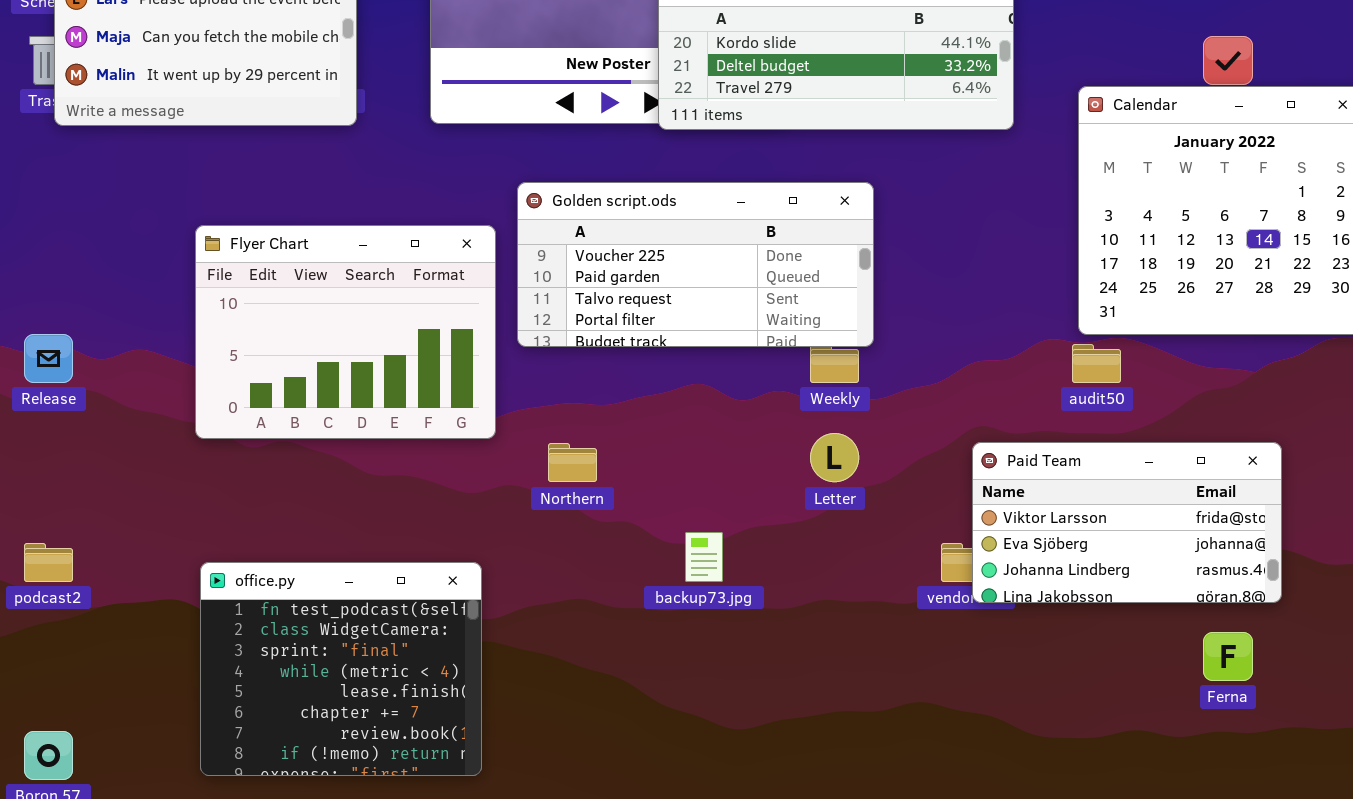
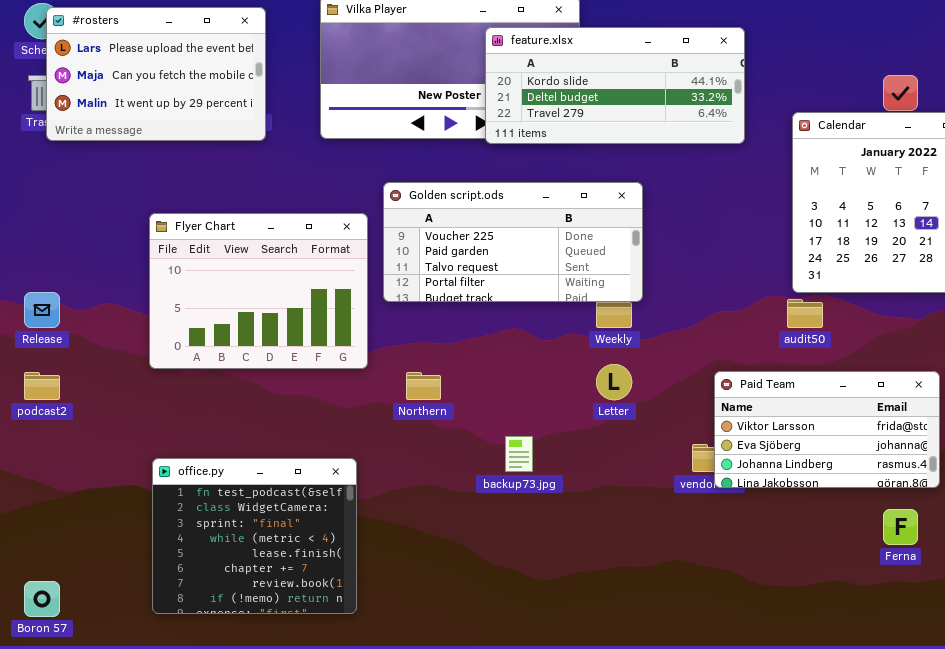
podcast2: [24,543,73,582] -> [24,372,60,400], moved

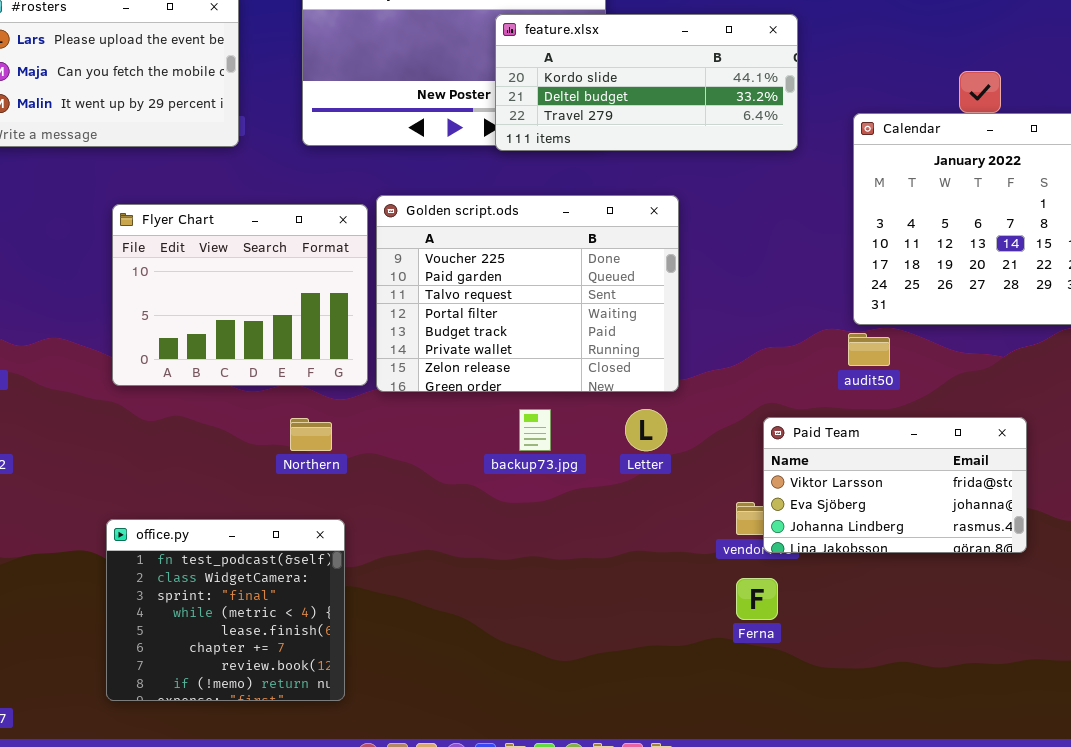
Golden script.ods: [383,182,643,302] -> [376,195,679,392], resized
Flyer Chart: [149,213,368,369] -> [112,204,368,386], moved
Northern: [406,372,441,400] -> [290,418,332,451], moved
backup73.jpg: [505,436,533,472] -> [519,409,551,451], moved
Ferna: [883,509,918,545] -> [736,578,778,620], moved

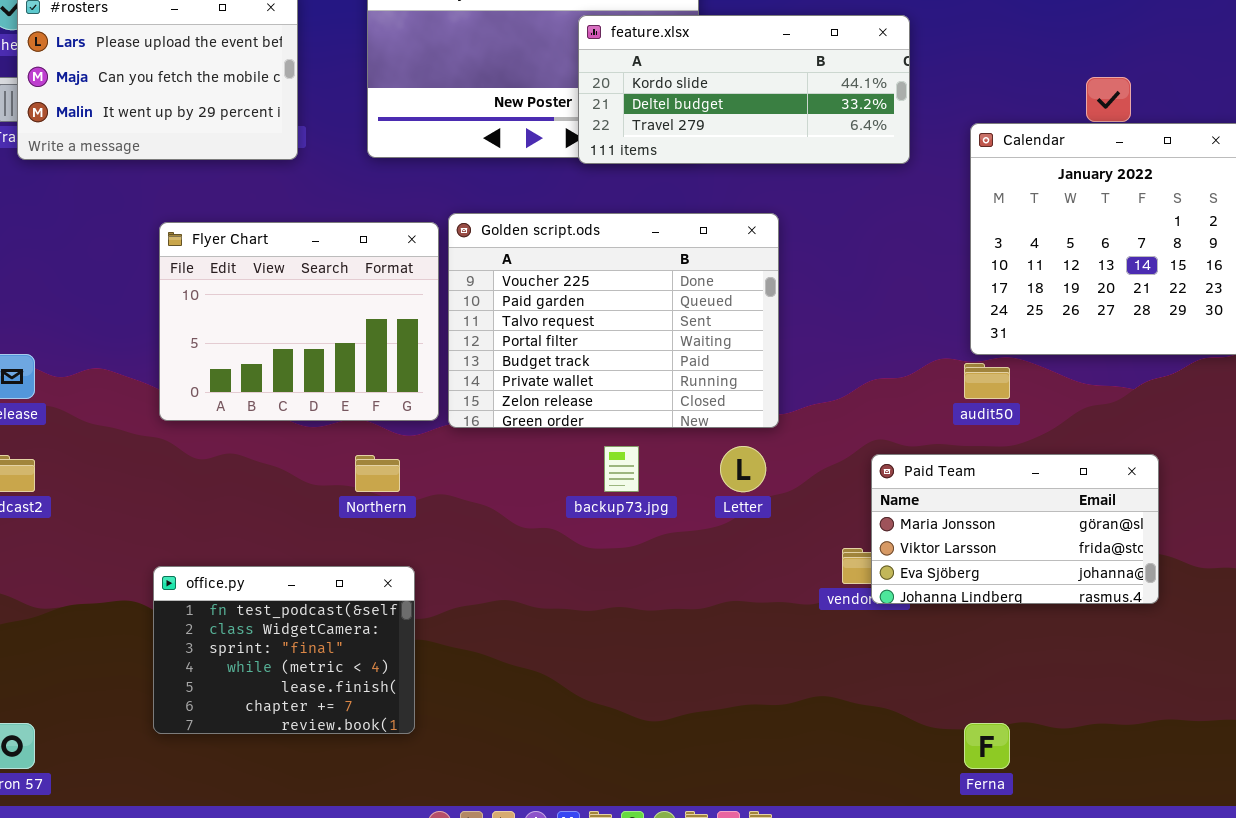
Paid Team: [763,417,1027,553] -> [871,454,1159,604], scrolled up 1 row
office.py: [106,519,345,701] -> [153,566,415,734], resized
Ferna: [736,578,778,620] -> [964,723,1010,769], moved

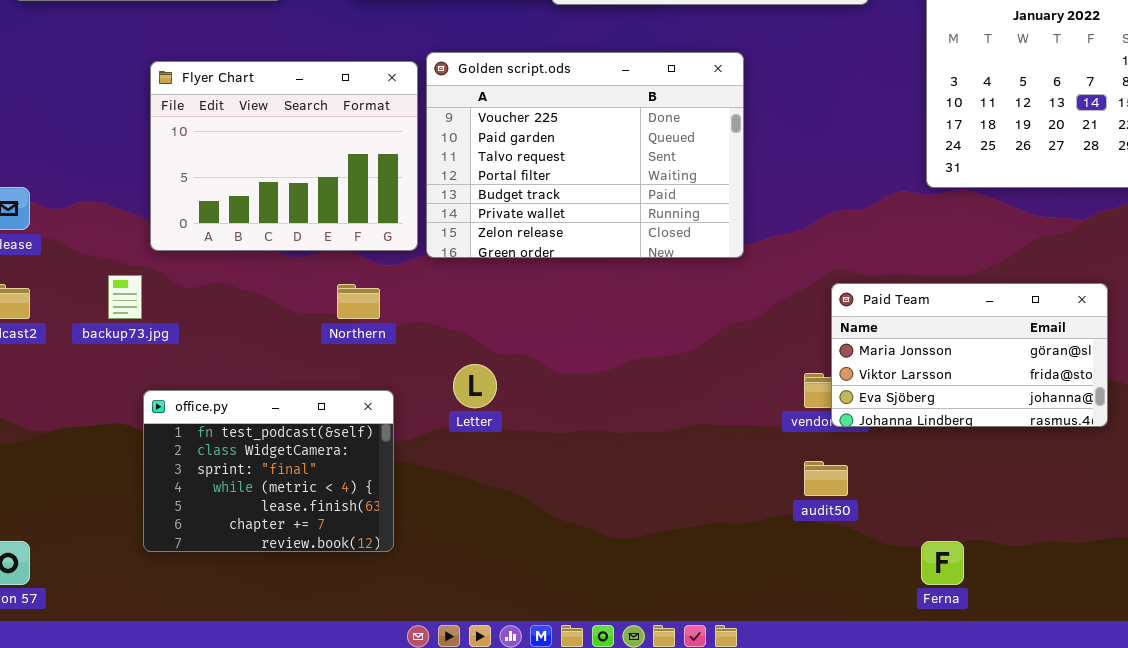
audit50: [964,363,1010,399] -> [804,461,848,496], moved
backup73.jpg: [604,446,639,492] -> [108,275,142,319], moved
Letter: [720,446,766,492] -> [453,364,497,408], moved

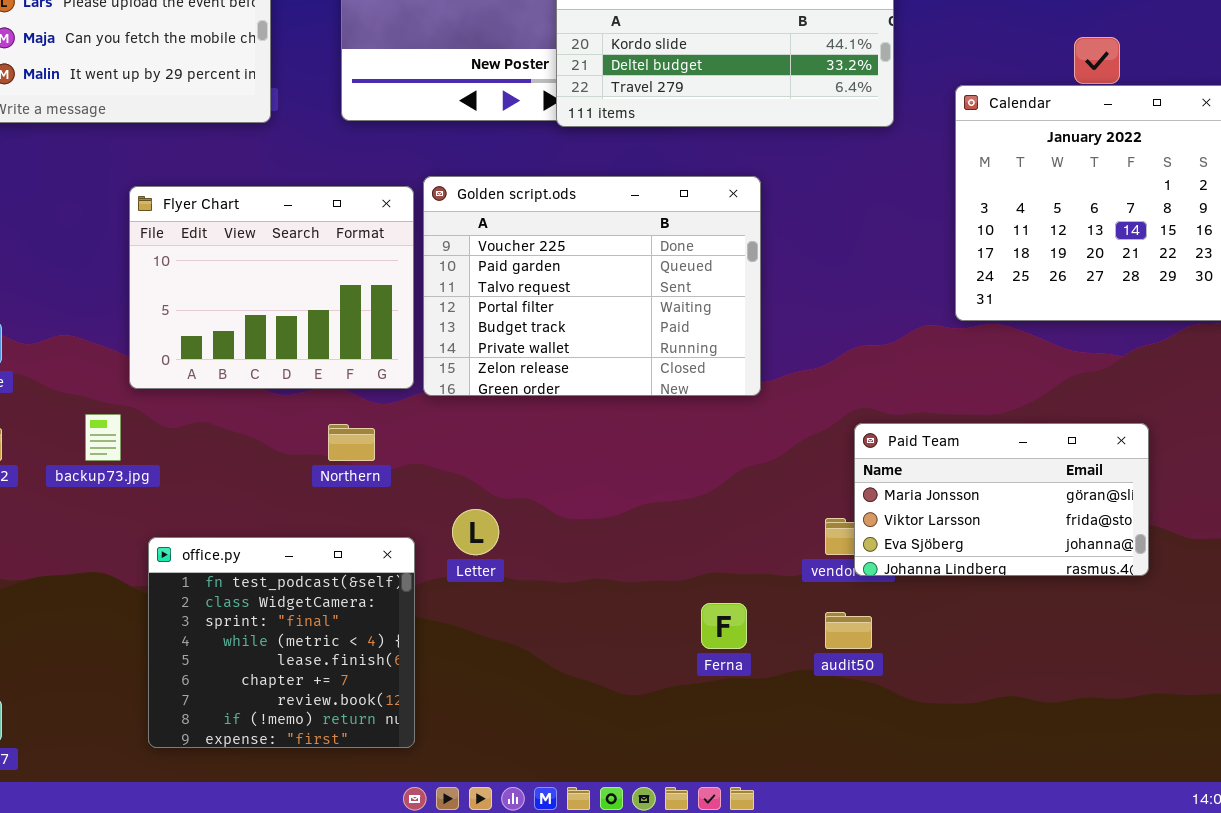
office.py: [143,390,394,552] -> [148,537,415,748], moved, resized
Ferna: [921,541,964,585] -> [701,603,747,649], moved

